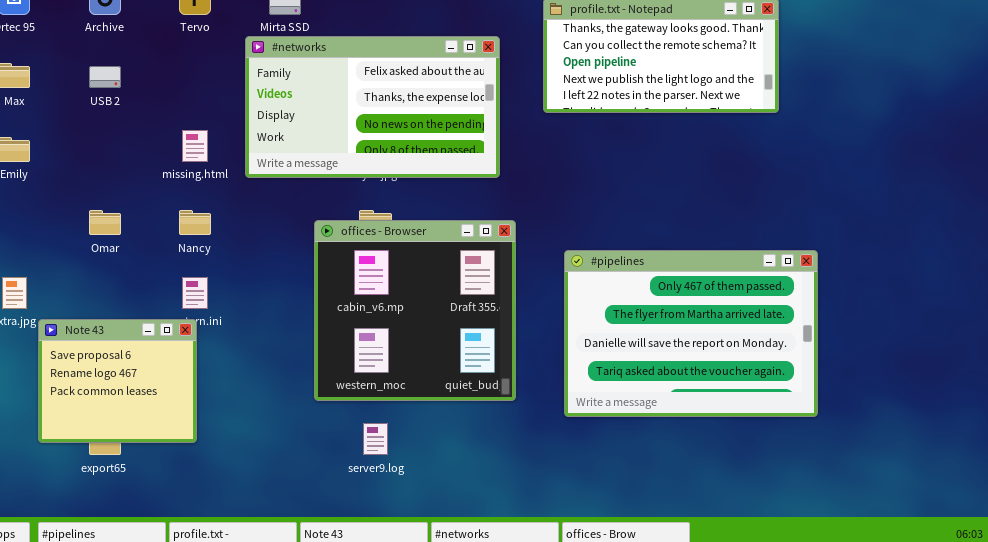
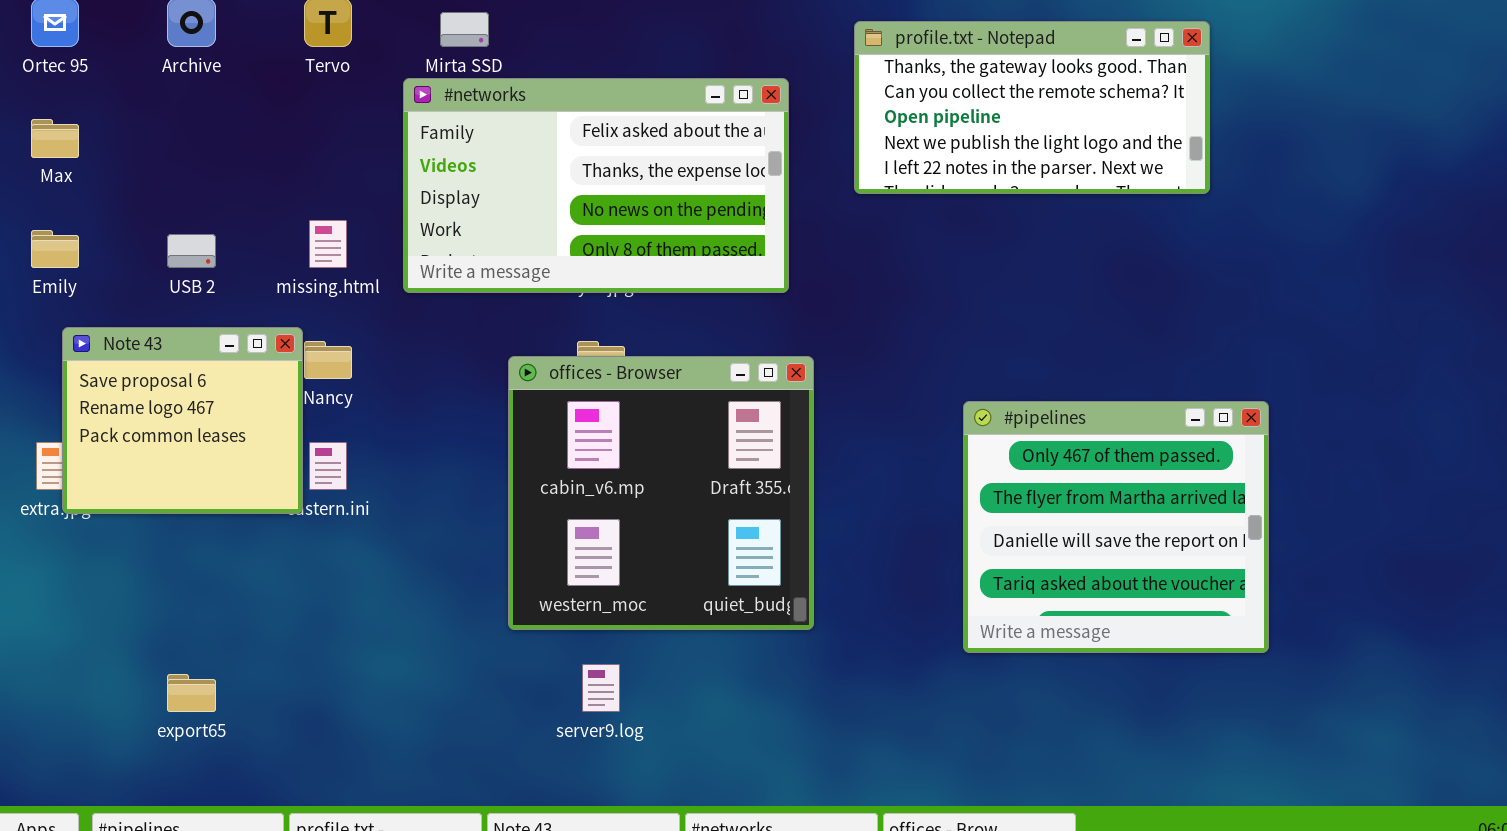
USB 2: [89,66,121,88] -> [167,234,216,268], moved
#pipelines: [564,250,818,417] -> [963,401,1269,653], resized
Note 43: [38,319,197,443] -> [62,327,303,514], moved

